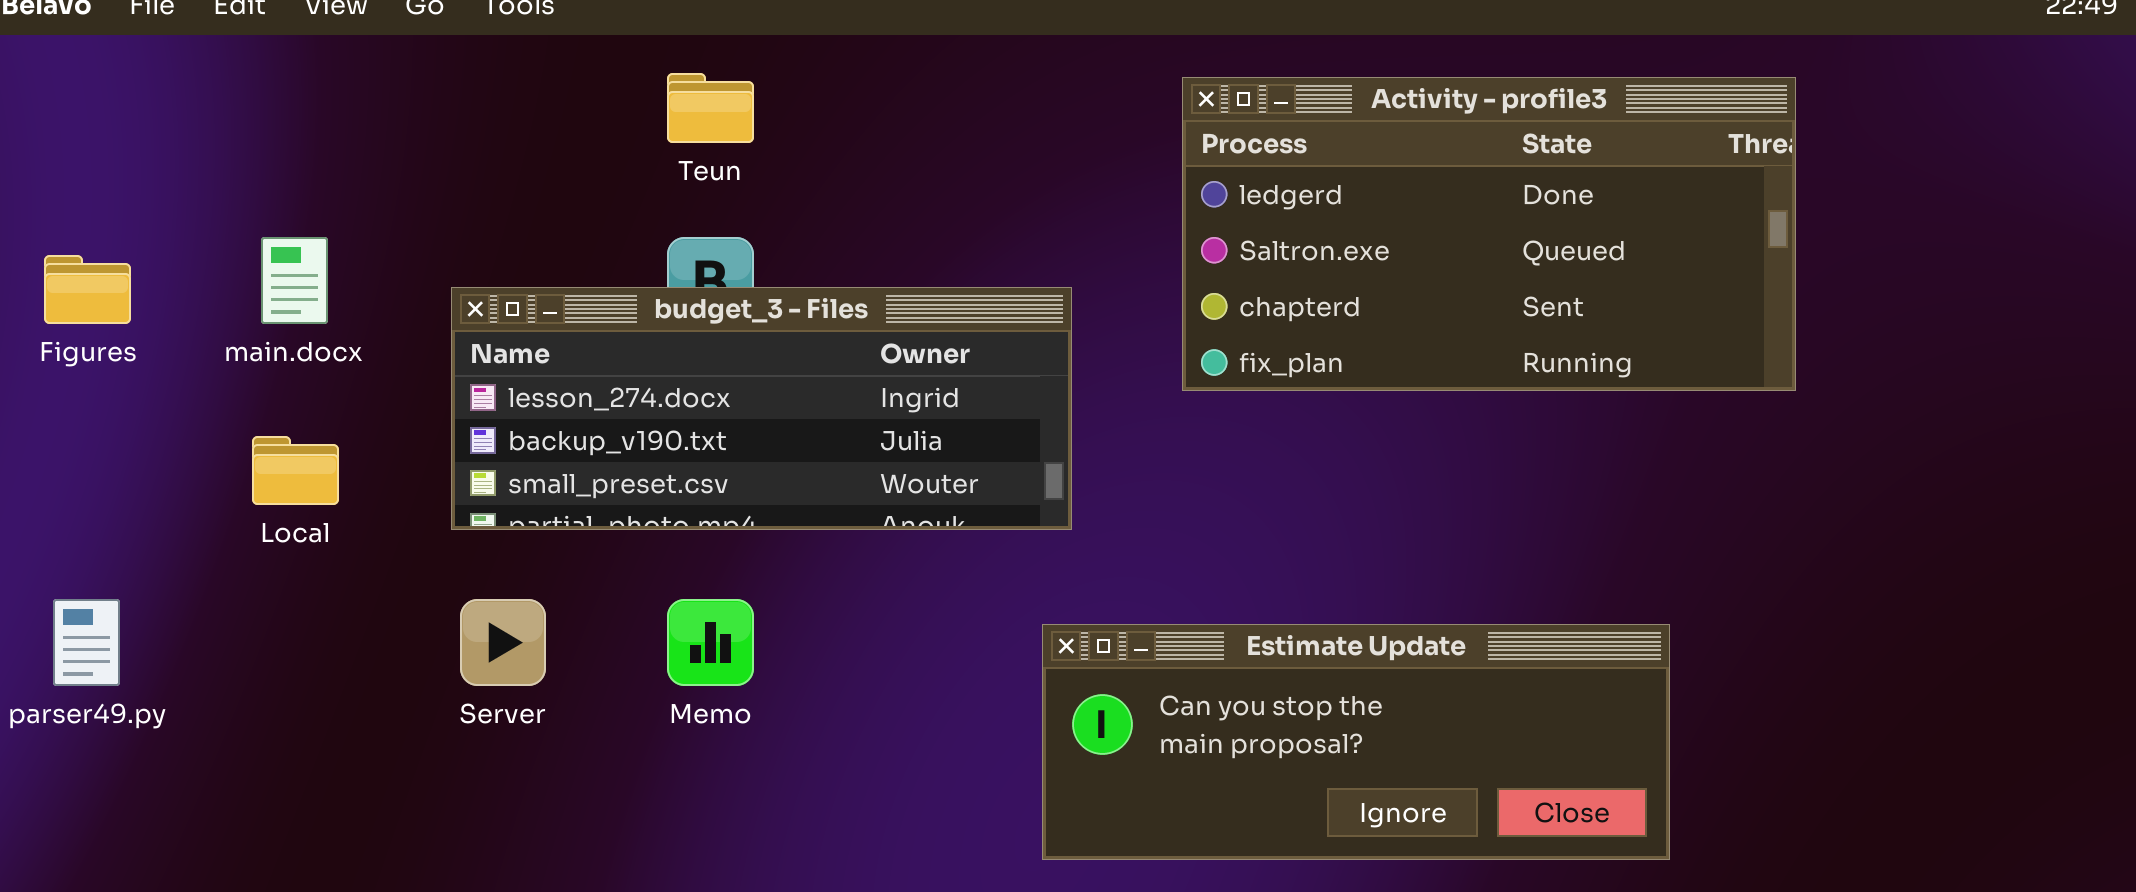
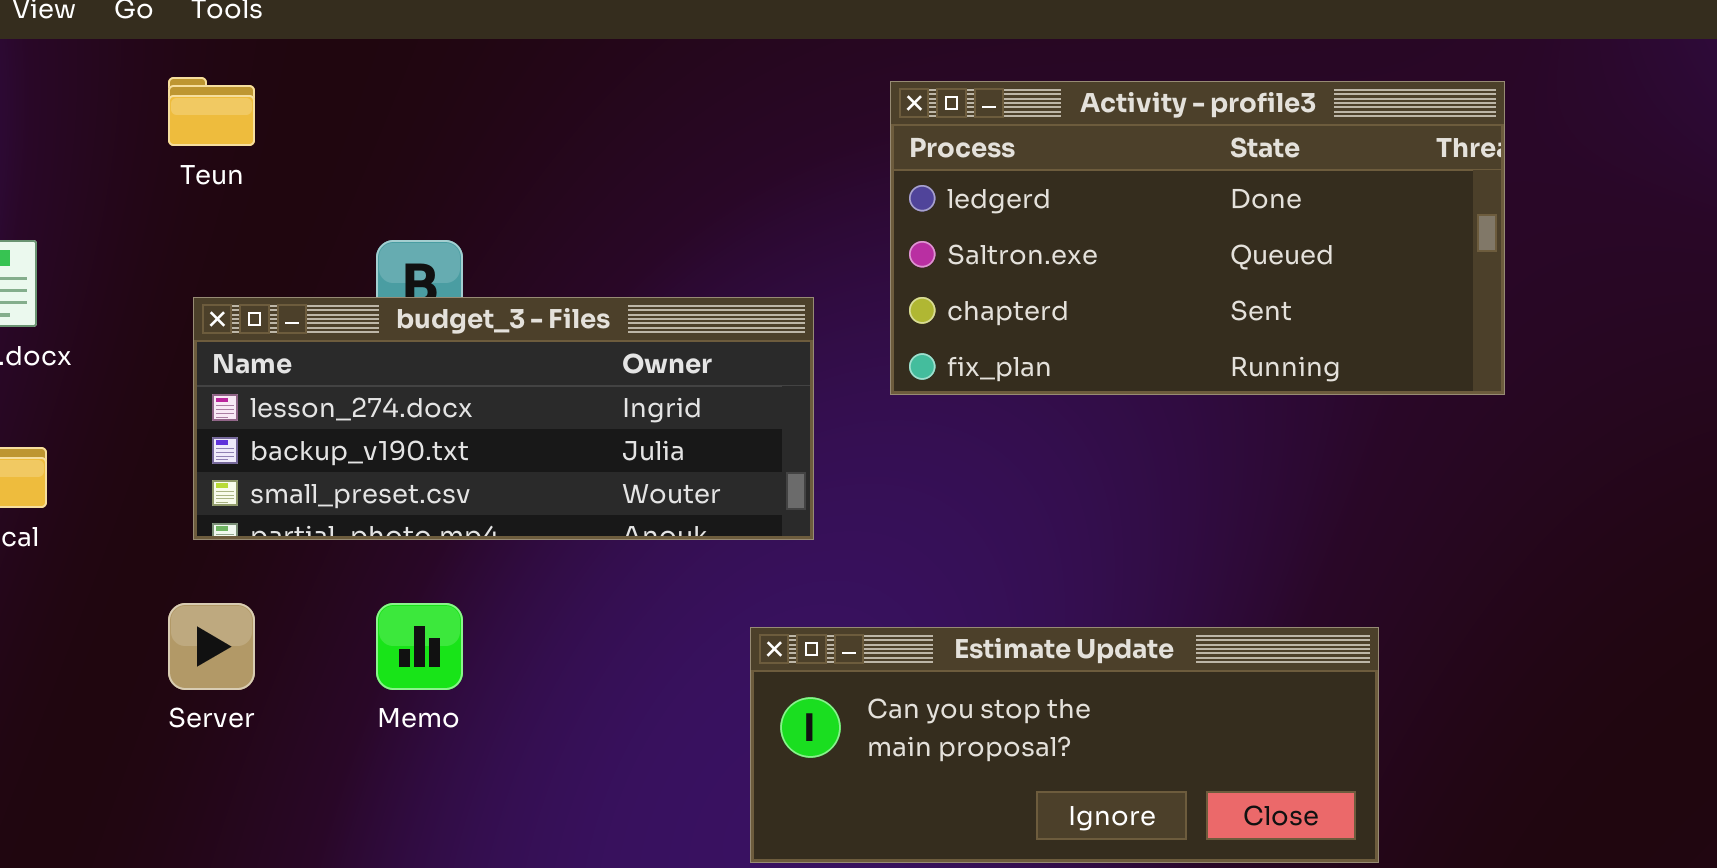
Teun: [667,73,754,143] -> [168,77,255,146], moved
budget_3 - Files: [451,287,1072,530] -> [193,297,814,540], moved

